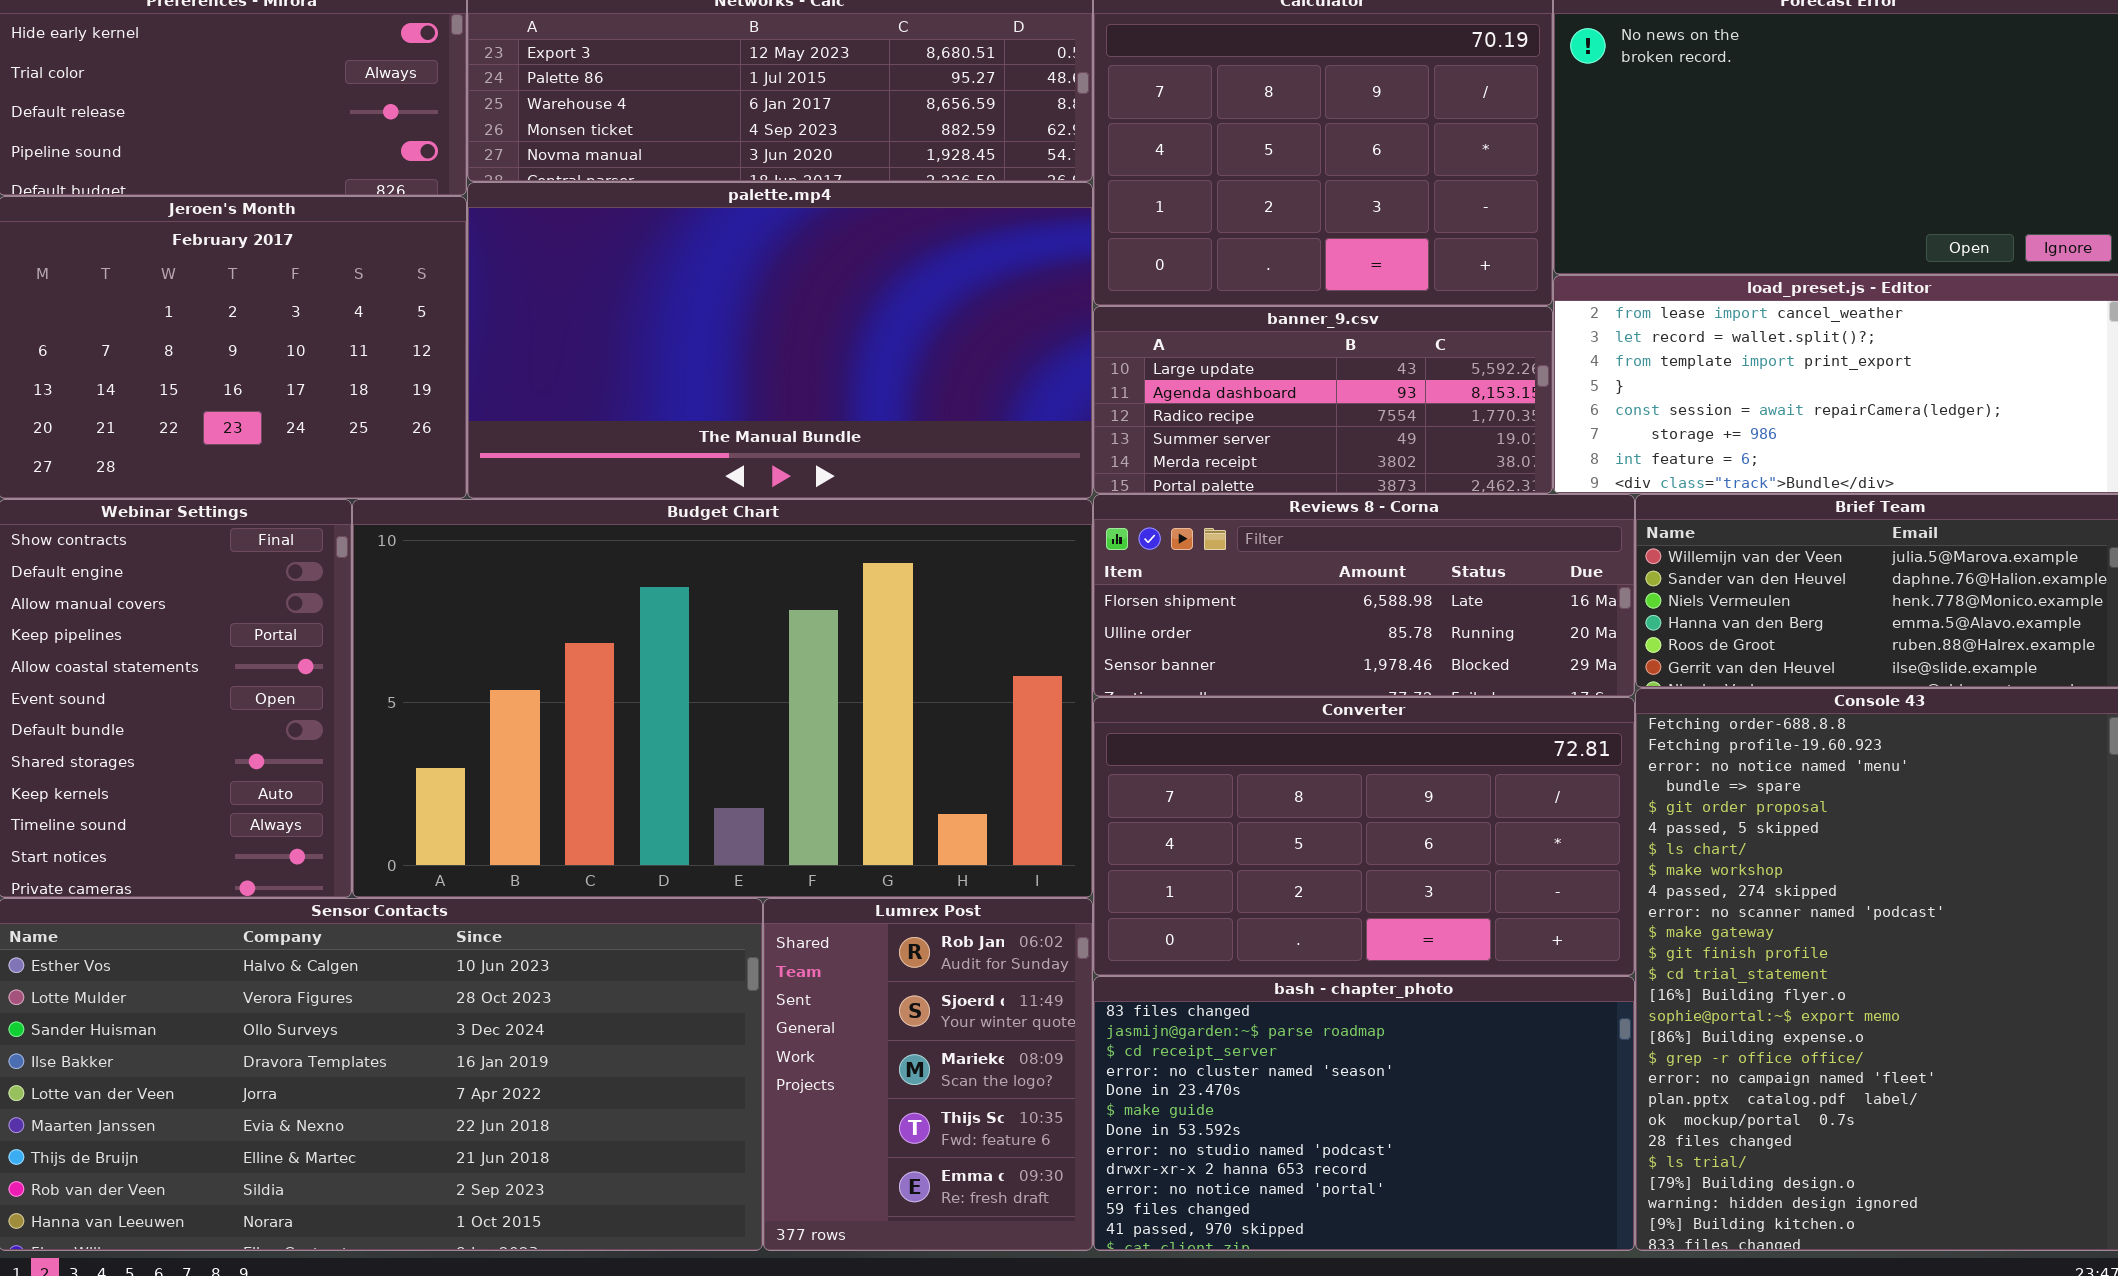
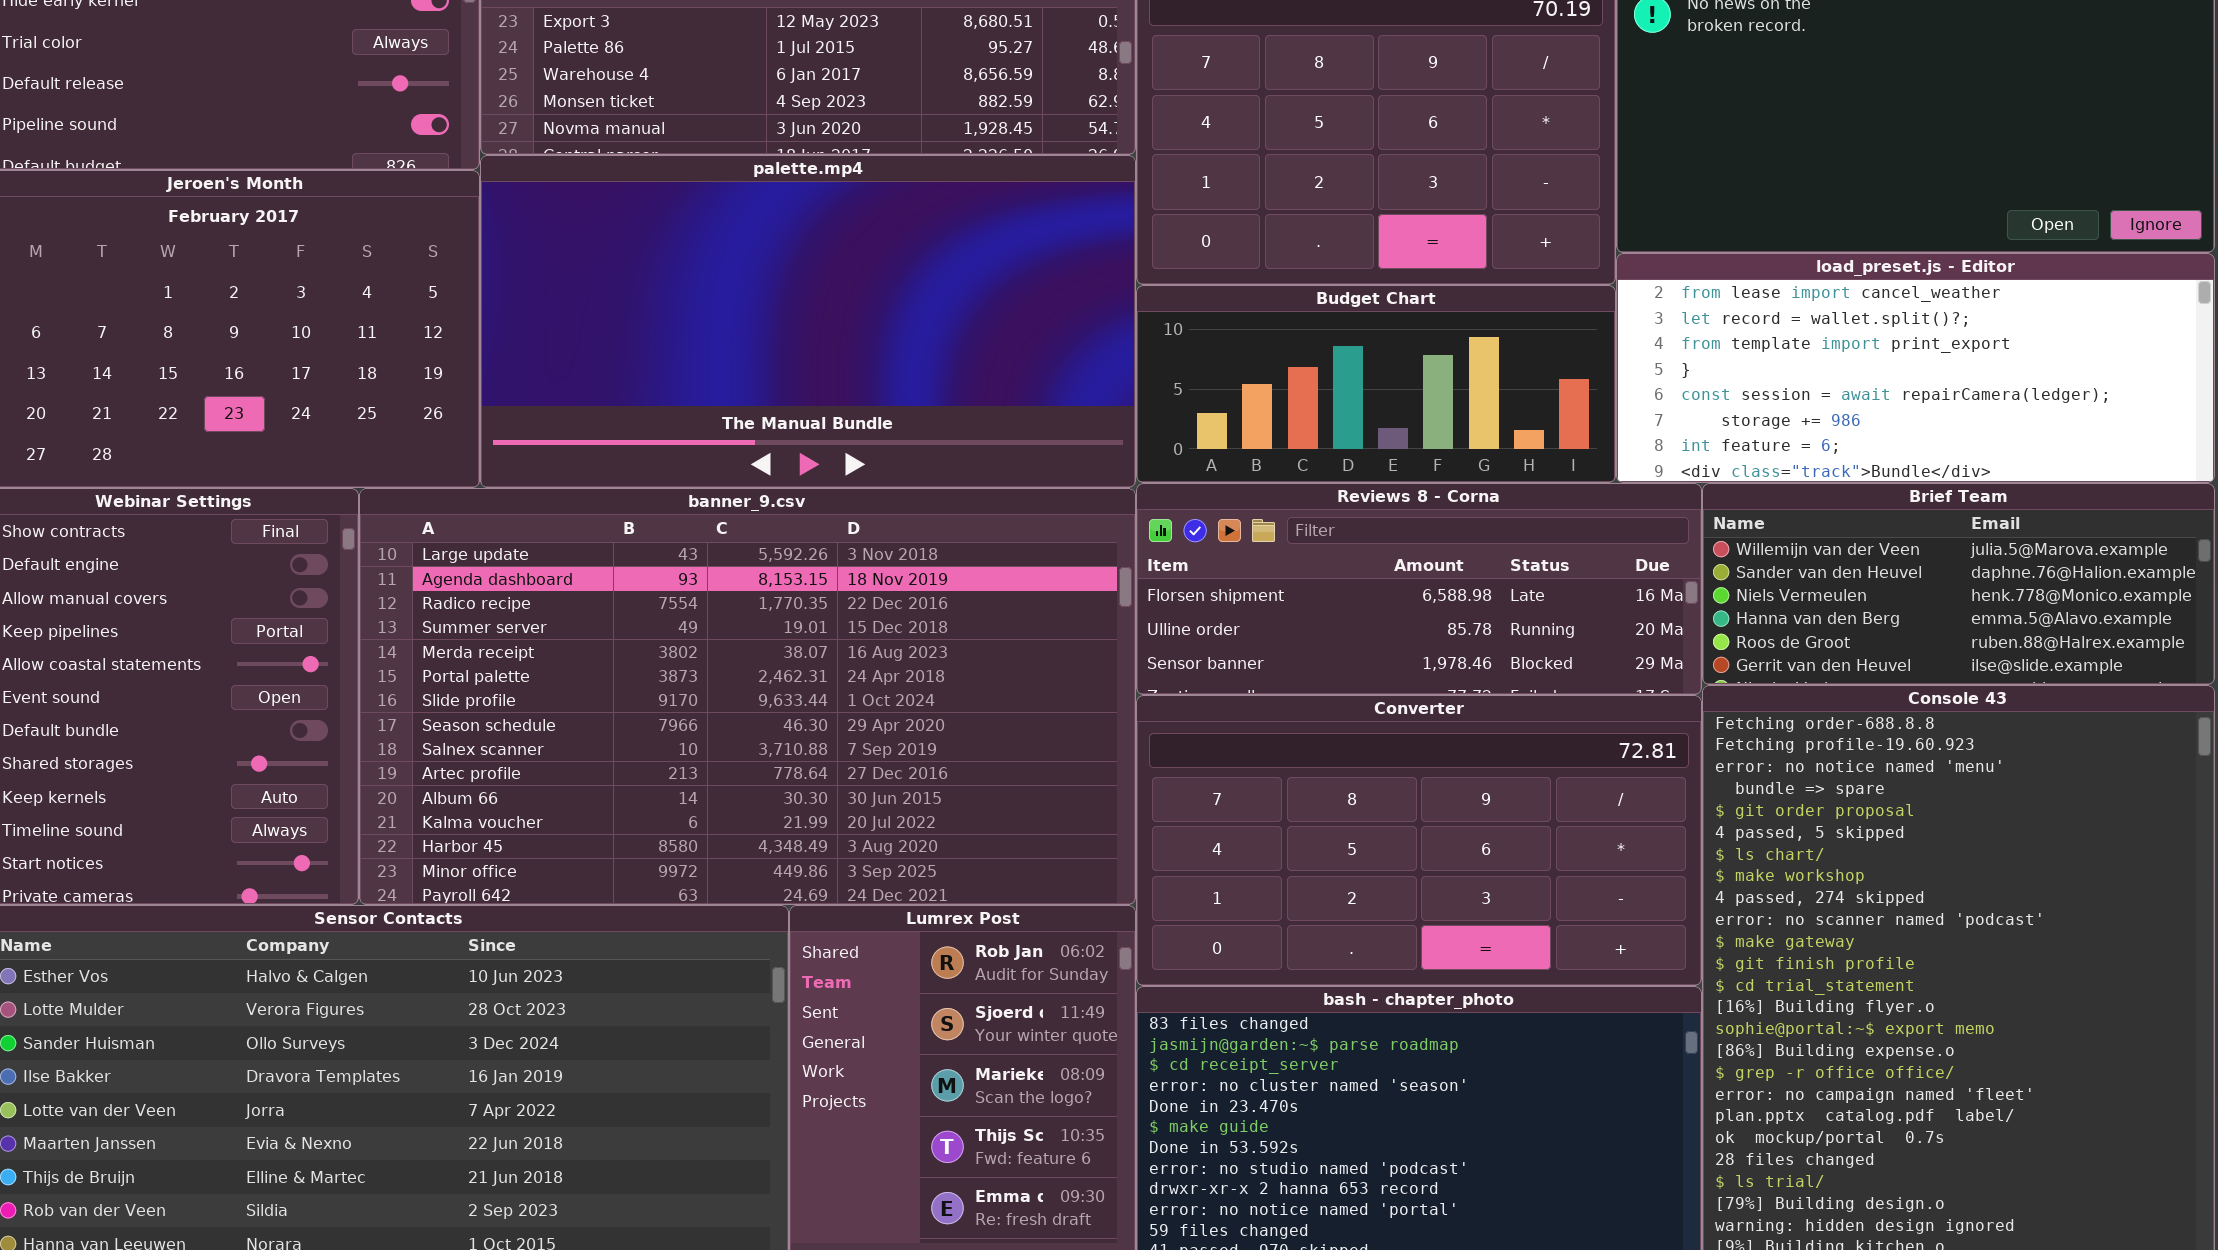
banner_9.csv: [1093,306,1553,494] -> [359,488,1136,905], moved, resized
Budget Chart: [352,499,1093,898] -> [1136,285,1616,483], moved, resized

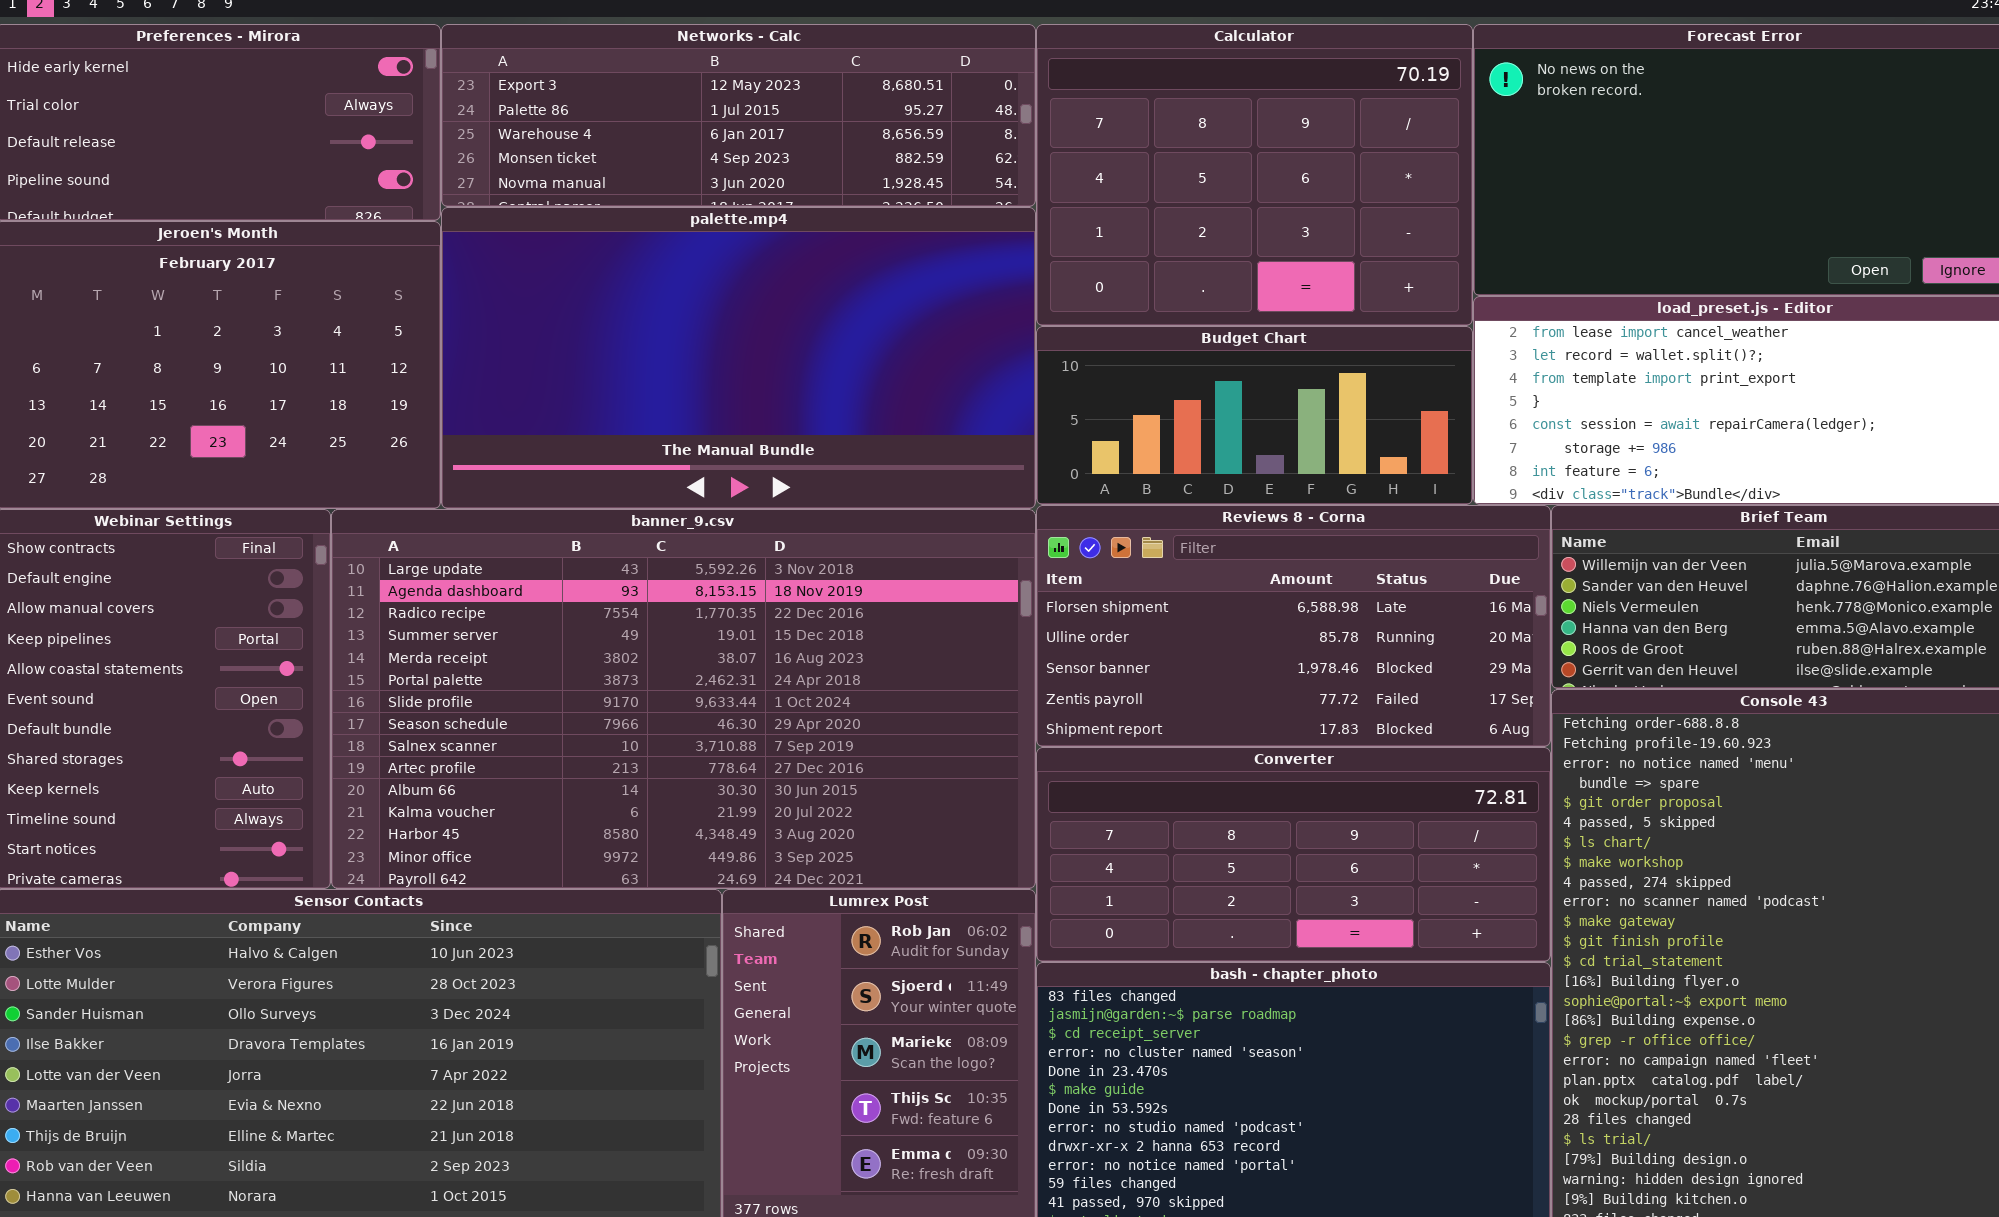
Reviews 8 - Corna: [1136,483,1702,695] -> [1036,505,1551,747], resized
Converter: [1136,695,1702,986] -> [1036,747,1551,962], resized

